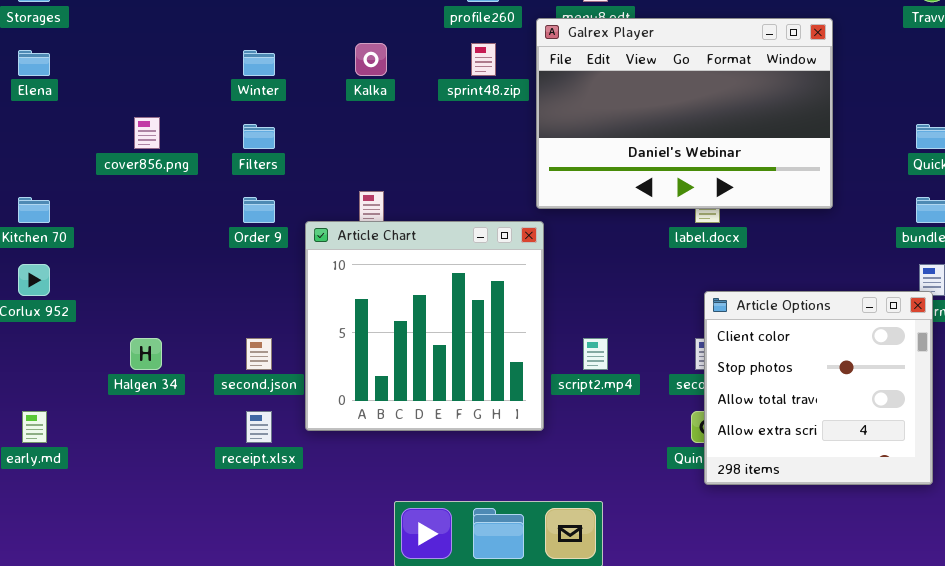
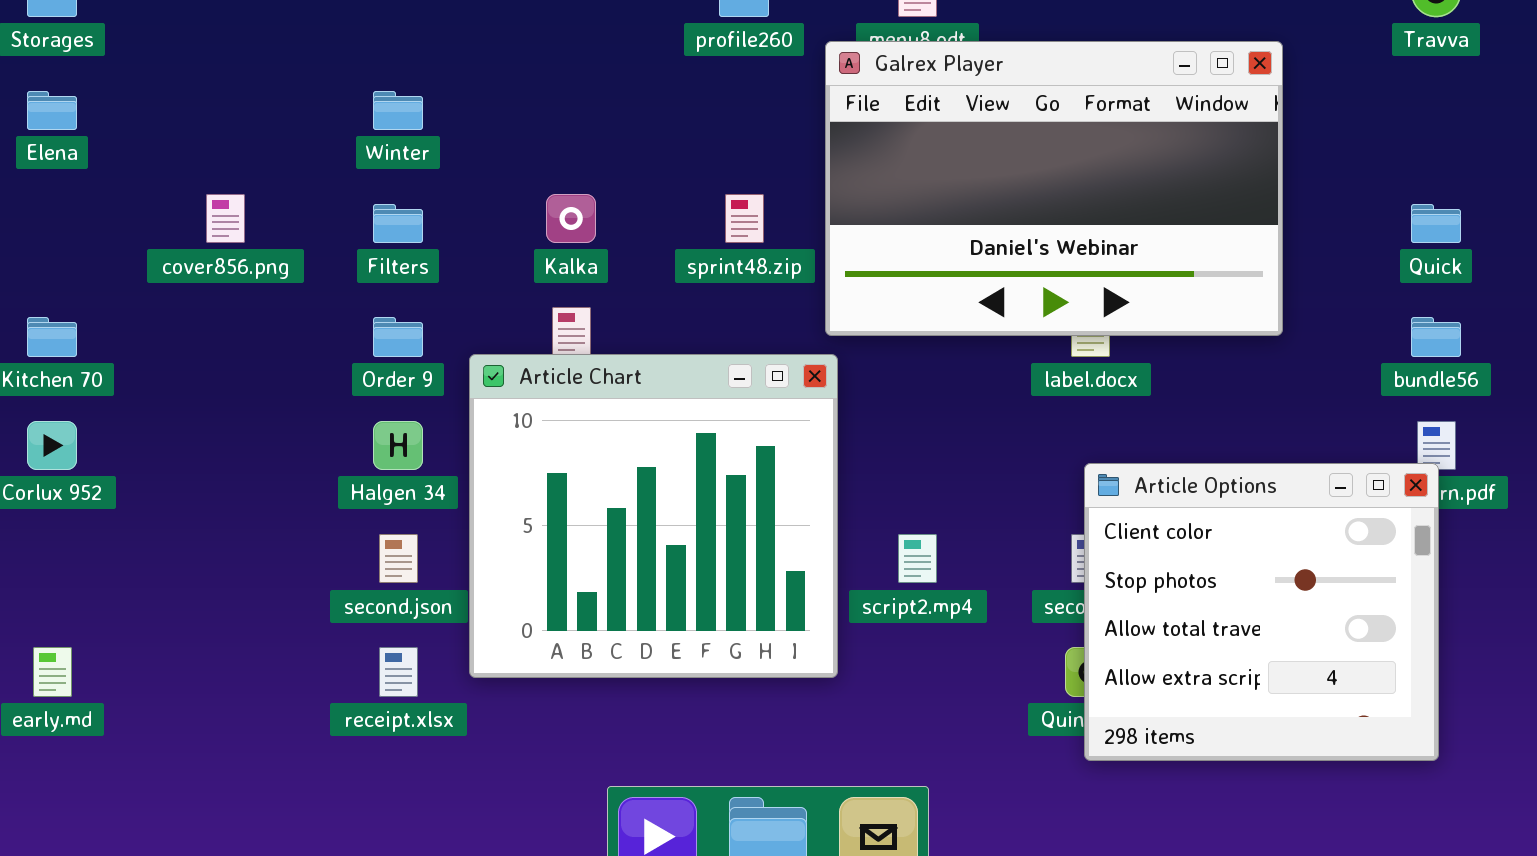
Kalka: [355,43,387,76] -> [546,194,596,243], moved
sprint48.zip: [471,43,496,76] -> [725,194,764,243], moved
Halgen 34: [130,338,162,370] -> [373,421,423,470], moved

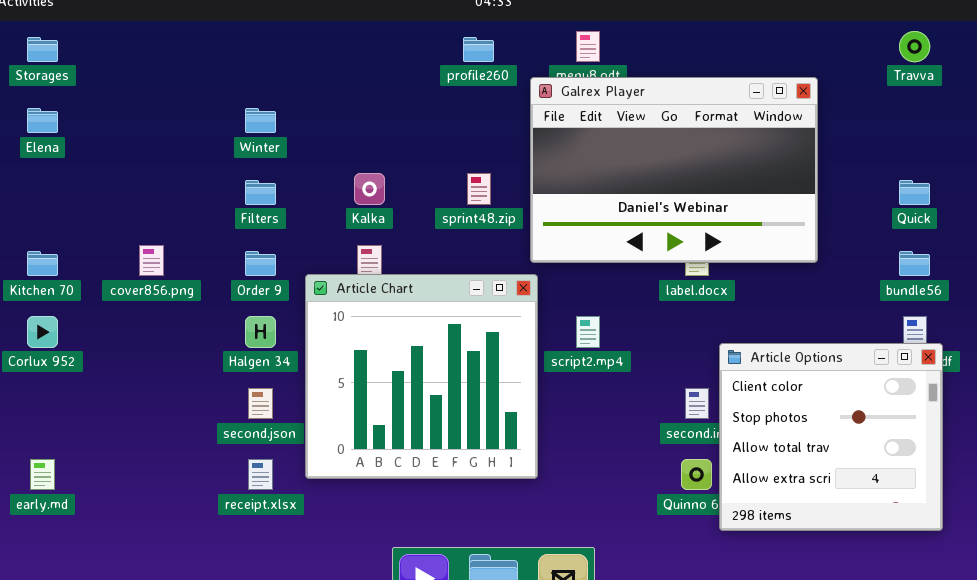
cover856.png: [206,194,245,243] -> [139,245,164,276], moved
Article Options: [1084,463,1439,761] -> [719,343,943,531], moved
script2.mp4: [898,534,937,583] -> [576,316,600,348], moved

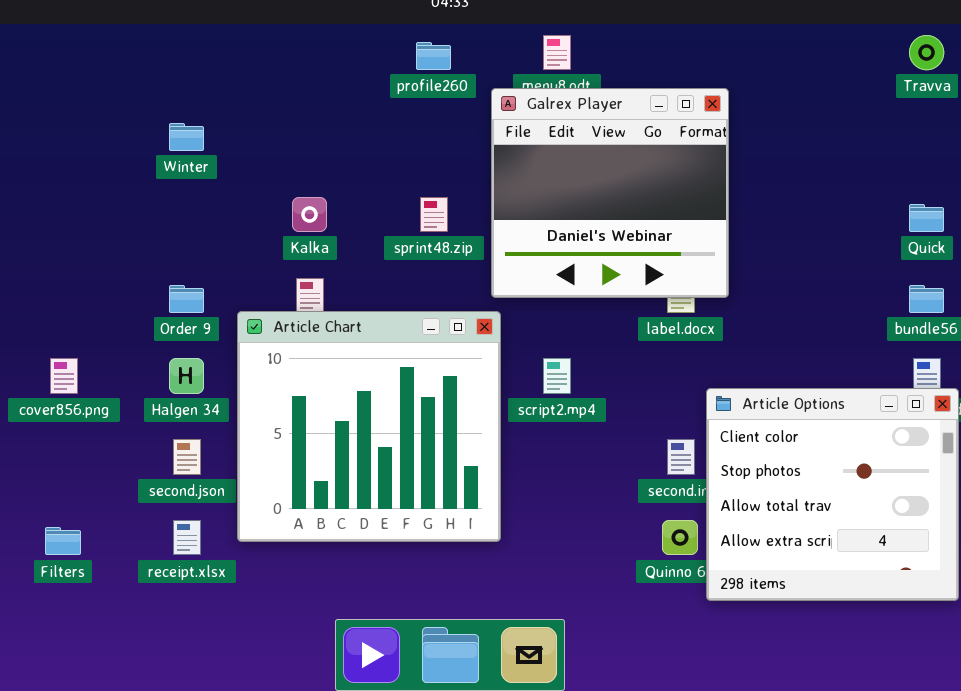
Galrex Player: [530,77,818,263] -> [491,88,729,298], resized
Filters: [245,180,276,205] -> [45,527,81,555], moved
cover856.png: [139,245,164,276] -> [50,358,78,394], moved

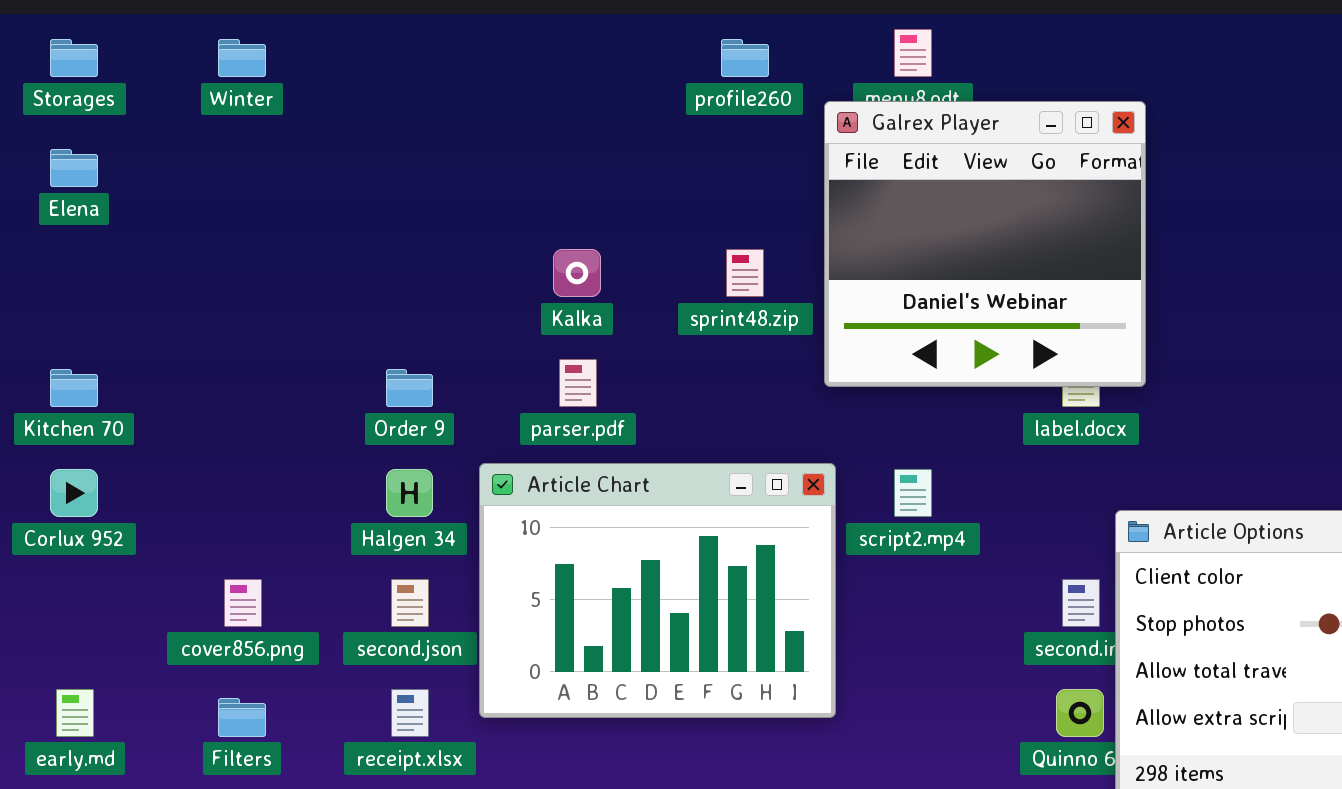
Winter: [169,123,204,151] -> [218,39,266,77], moved
Article Chart: [237,311,501,542] -> [479,463,836,718], resized
cover856.png: [50,358,78,394] -> [224,579,262,627], moved

